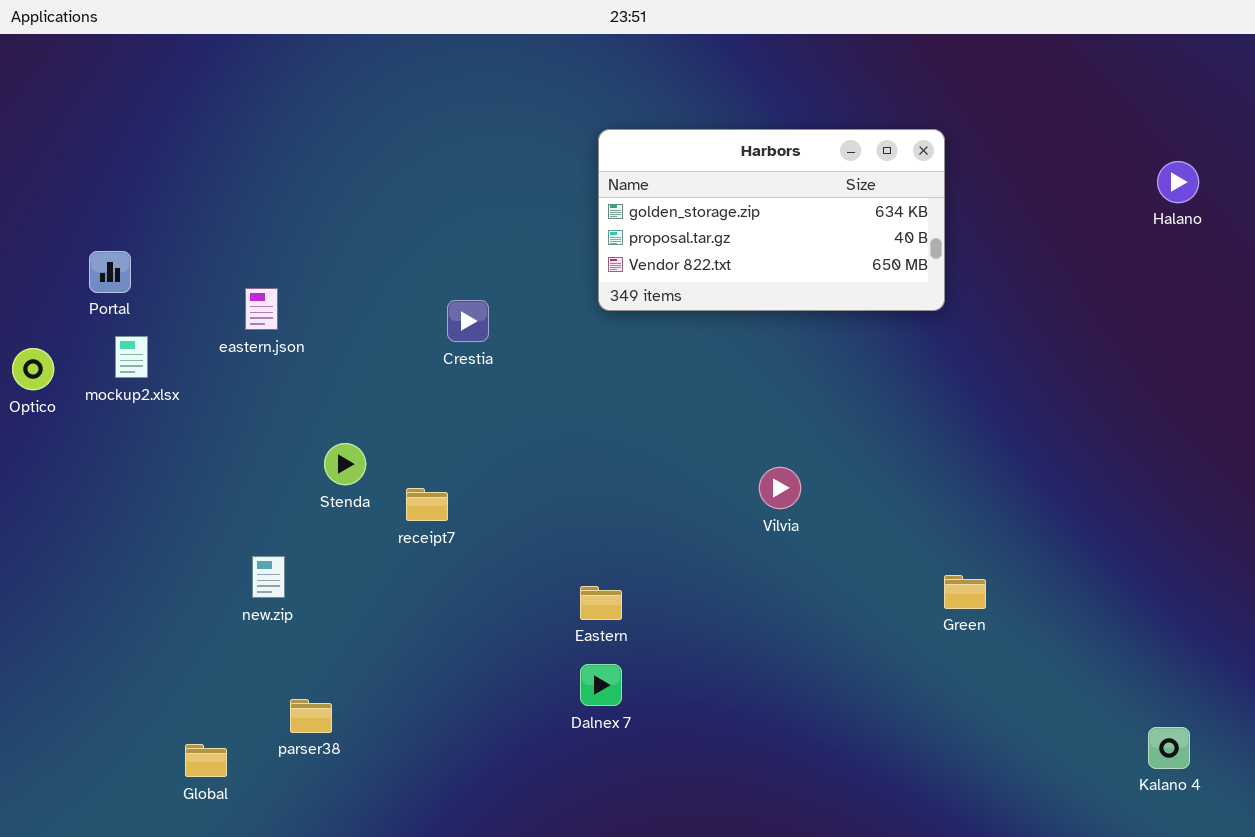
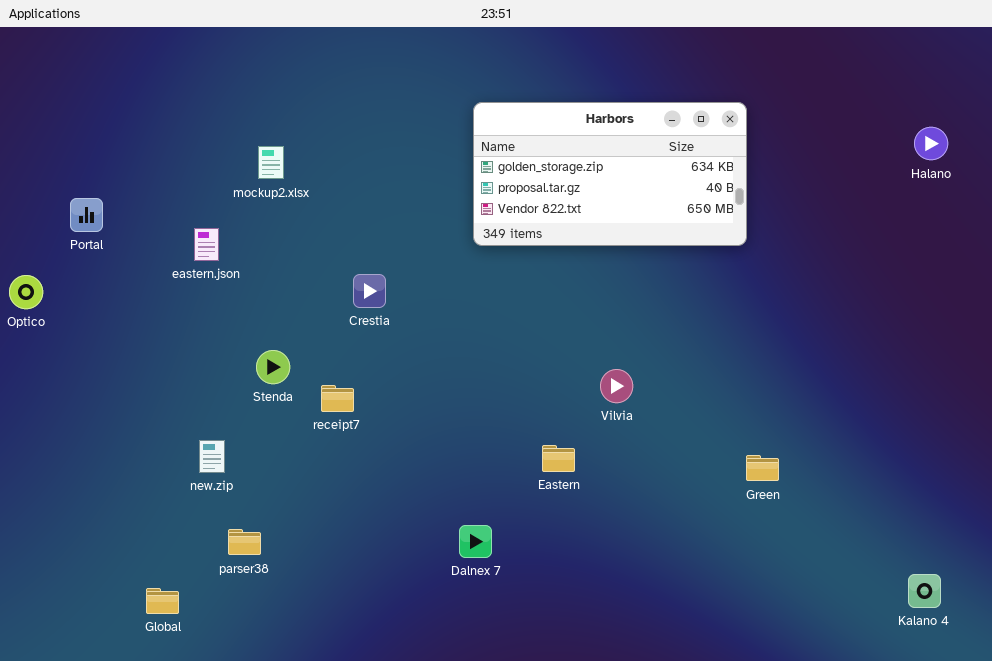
Crestia: [447,300,489,342] -> [353,274,386,308], moved
mockup2.xlsx: [115,336,148,378] -> [258,146,284,179], moved
Eastern: [580,586,622,620] -> [542,445,575,472], moved
parser38: [290,699,332,733] -> [228,529,261,555], moved

